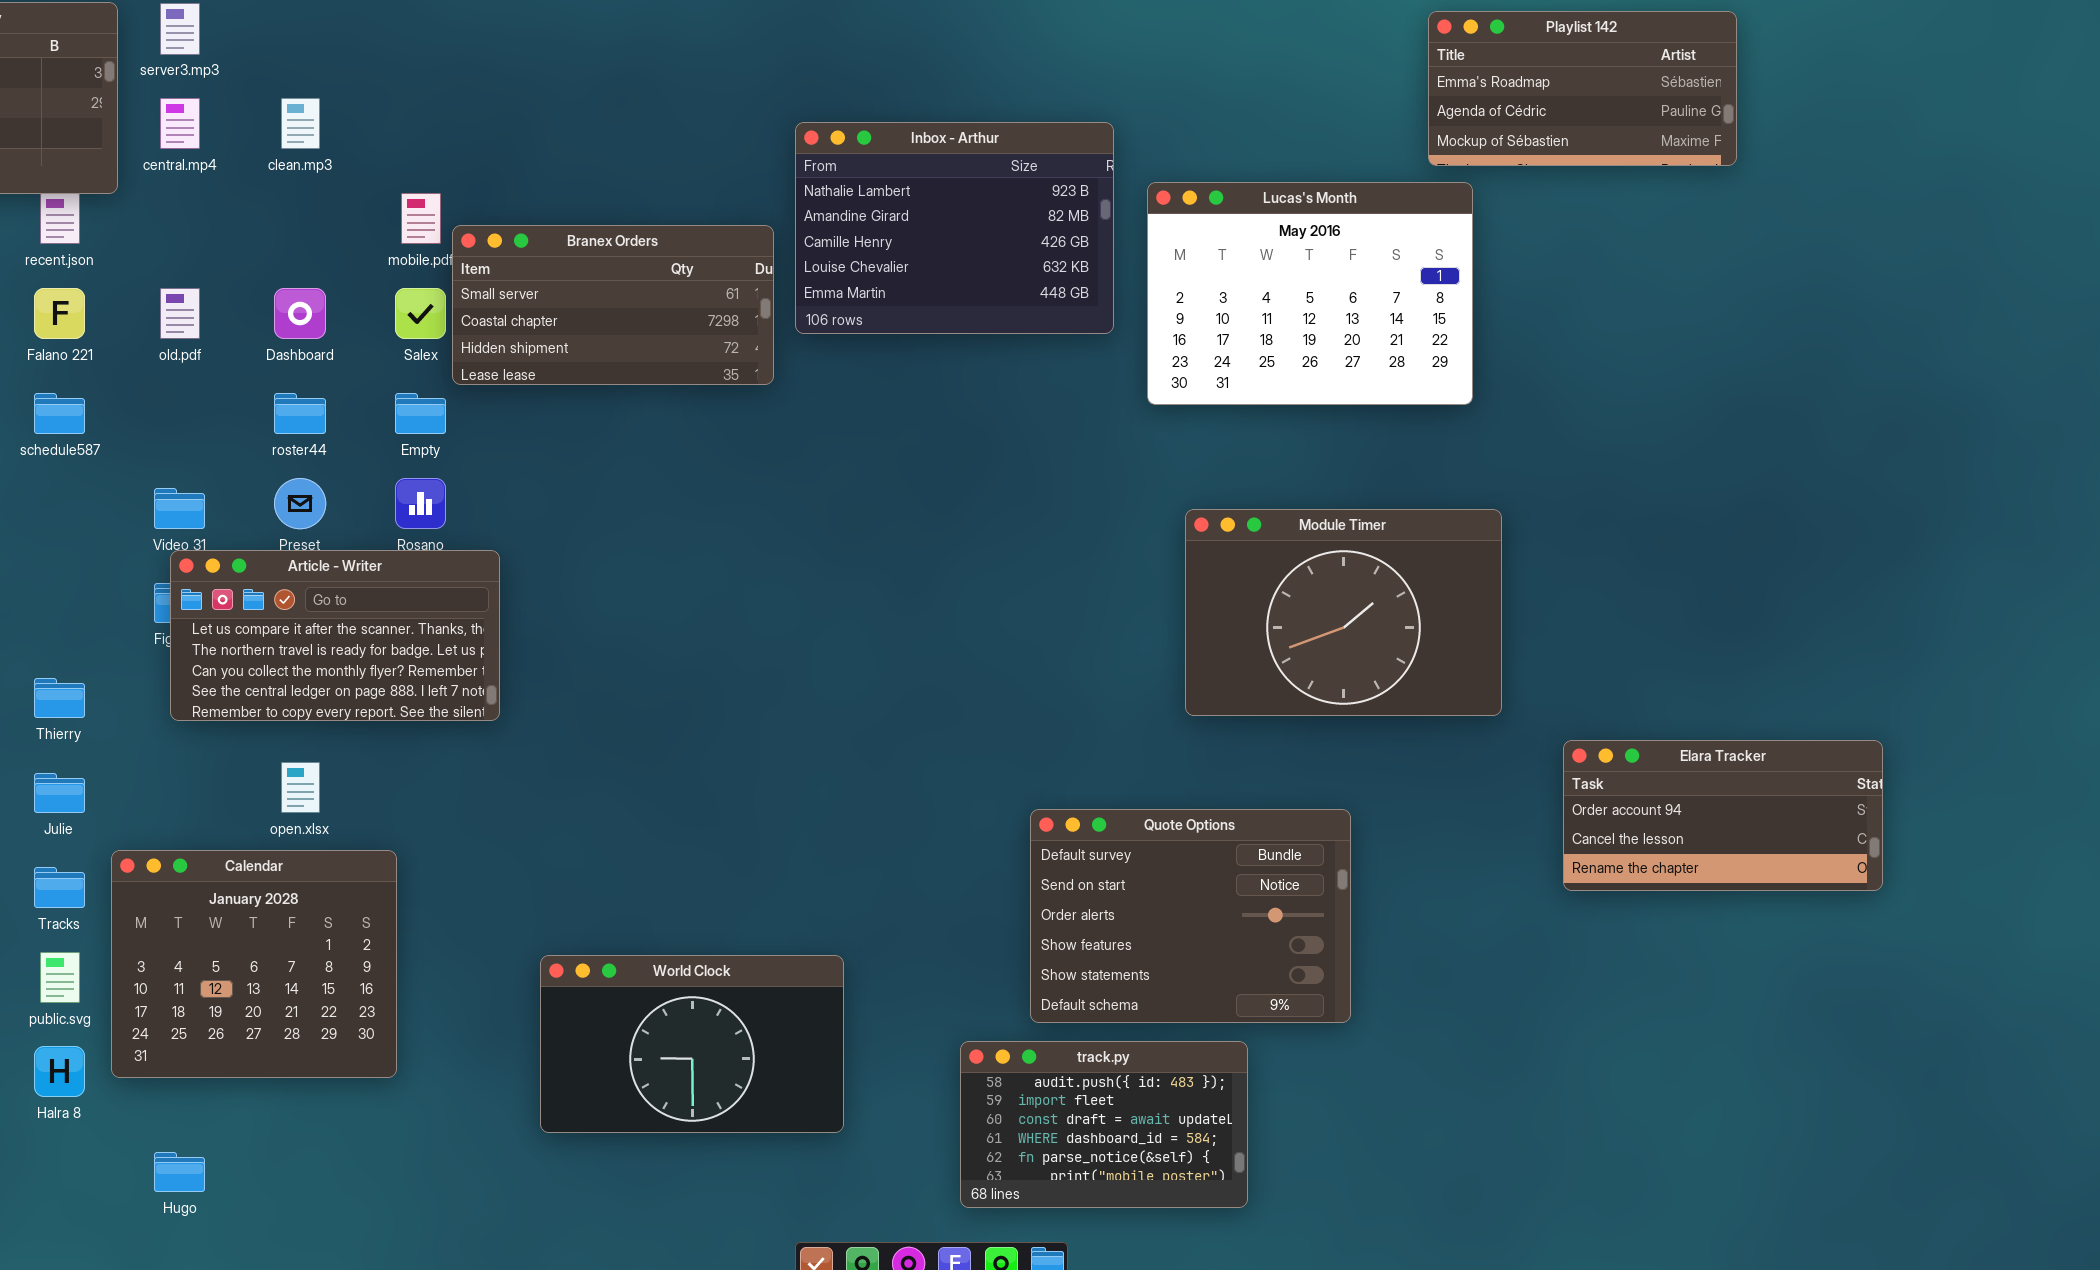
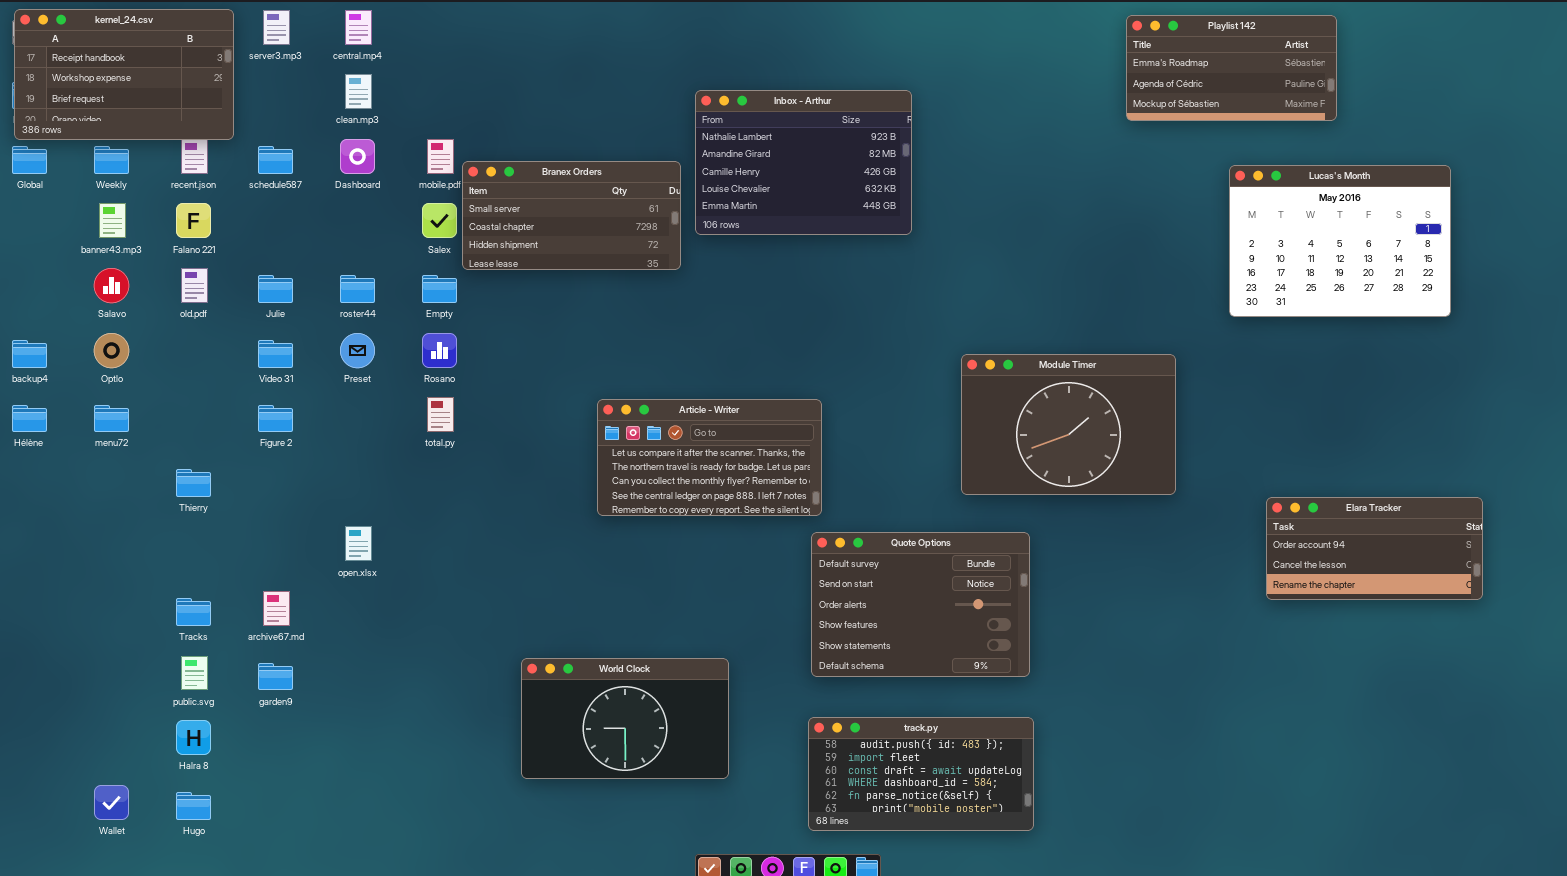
central.mp4: [160,98,200,149] -> [345,10,372,45], moved
Lucas's Month: [1147,182,1473,405] -> [1229,165,1451,317], moved
old.pdf: [160,288,200,339] -> [181,268,208,303], moved
Dashboard: [274,288,326,339] -> [340,139,375,174], moved
schedule587: [34,393,85,434] -> [258,146,293,174], moved
Article - Writer: [170,550,500,721] -> [597,399,822,516], moved
Elara Tracker: [1563,740,1883,891] -> [1266,497,1483,600], moved
Julie: [34,773,85,813] -> [258,275,293,303], moved
Quote Options: [1030,809,1351,1023] -> [811,532,1030,677], moved
Calendar: [111,850,397,1078] -> none, closed
track.py: [960,1041,1248,1208] -> [808,717,1034,831], resized
Hugo: [154,1152,205,1192] -> [176,792,211,820], moved

